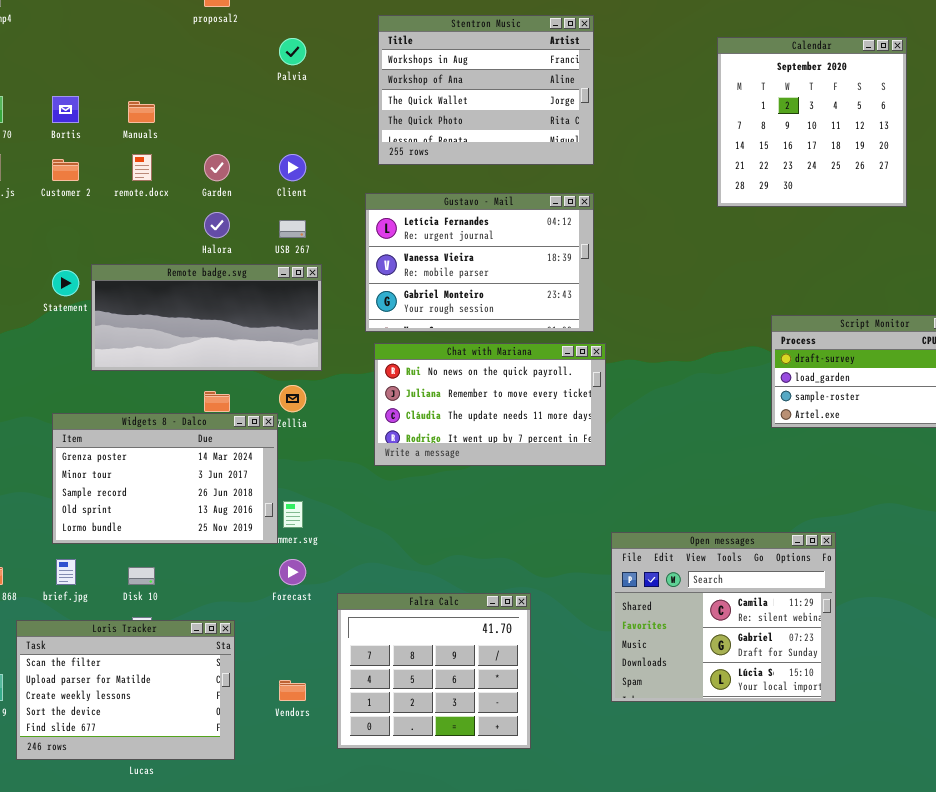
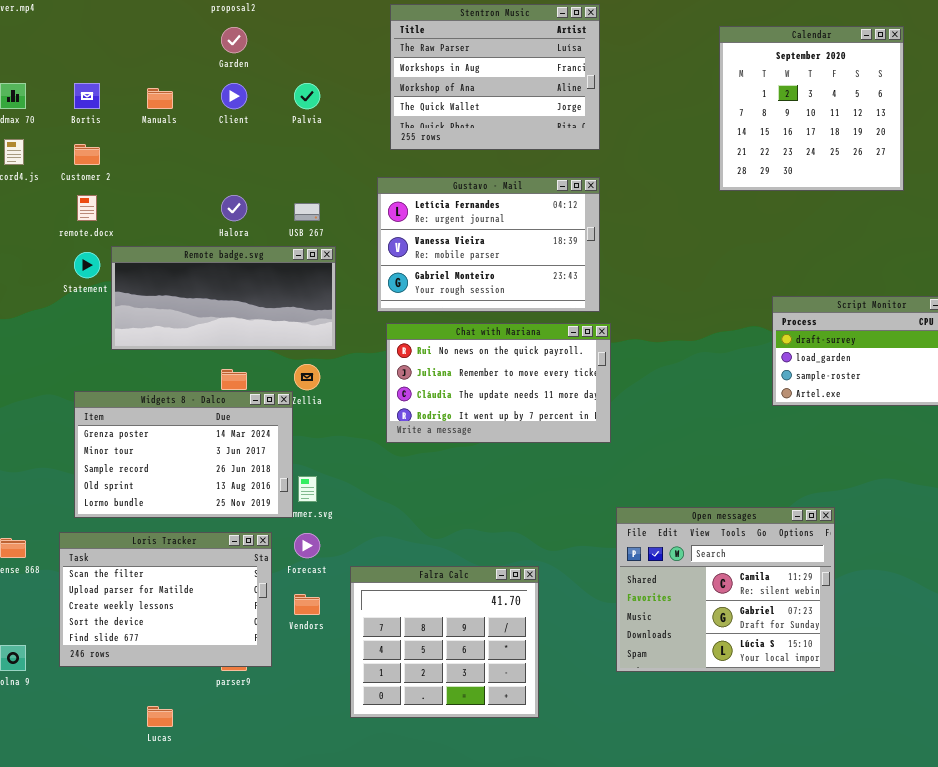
Stentron Music: [378,15,594,165] -> [390,4,600,150], scrolled up 1 row
Palvia: [279,38,306,65] -> [294,83,320,109], moved
remote.docx: [132,154,152,181] -> [77,195,97,221], moved
Garden: [204,154,230,181] -> [221,27,247,53], moved
Client: [279,154,306,181] -> [221,83,247,109], moved
Loris Tracker: [16,620,235,760] -> [59,532,272,667], moved
Vendors: [279,680,306,701] -> [294,594,320,615], moved

